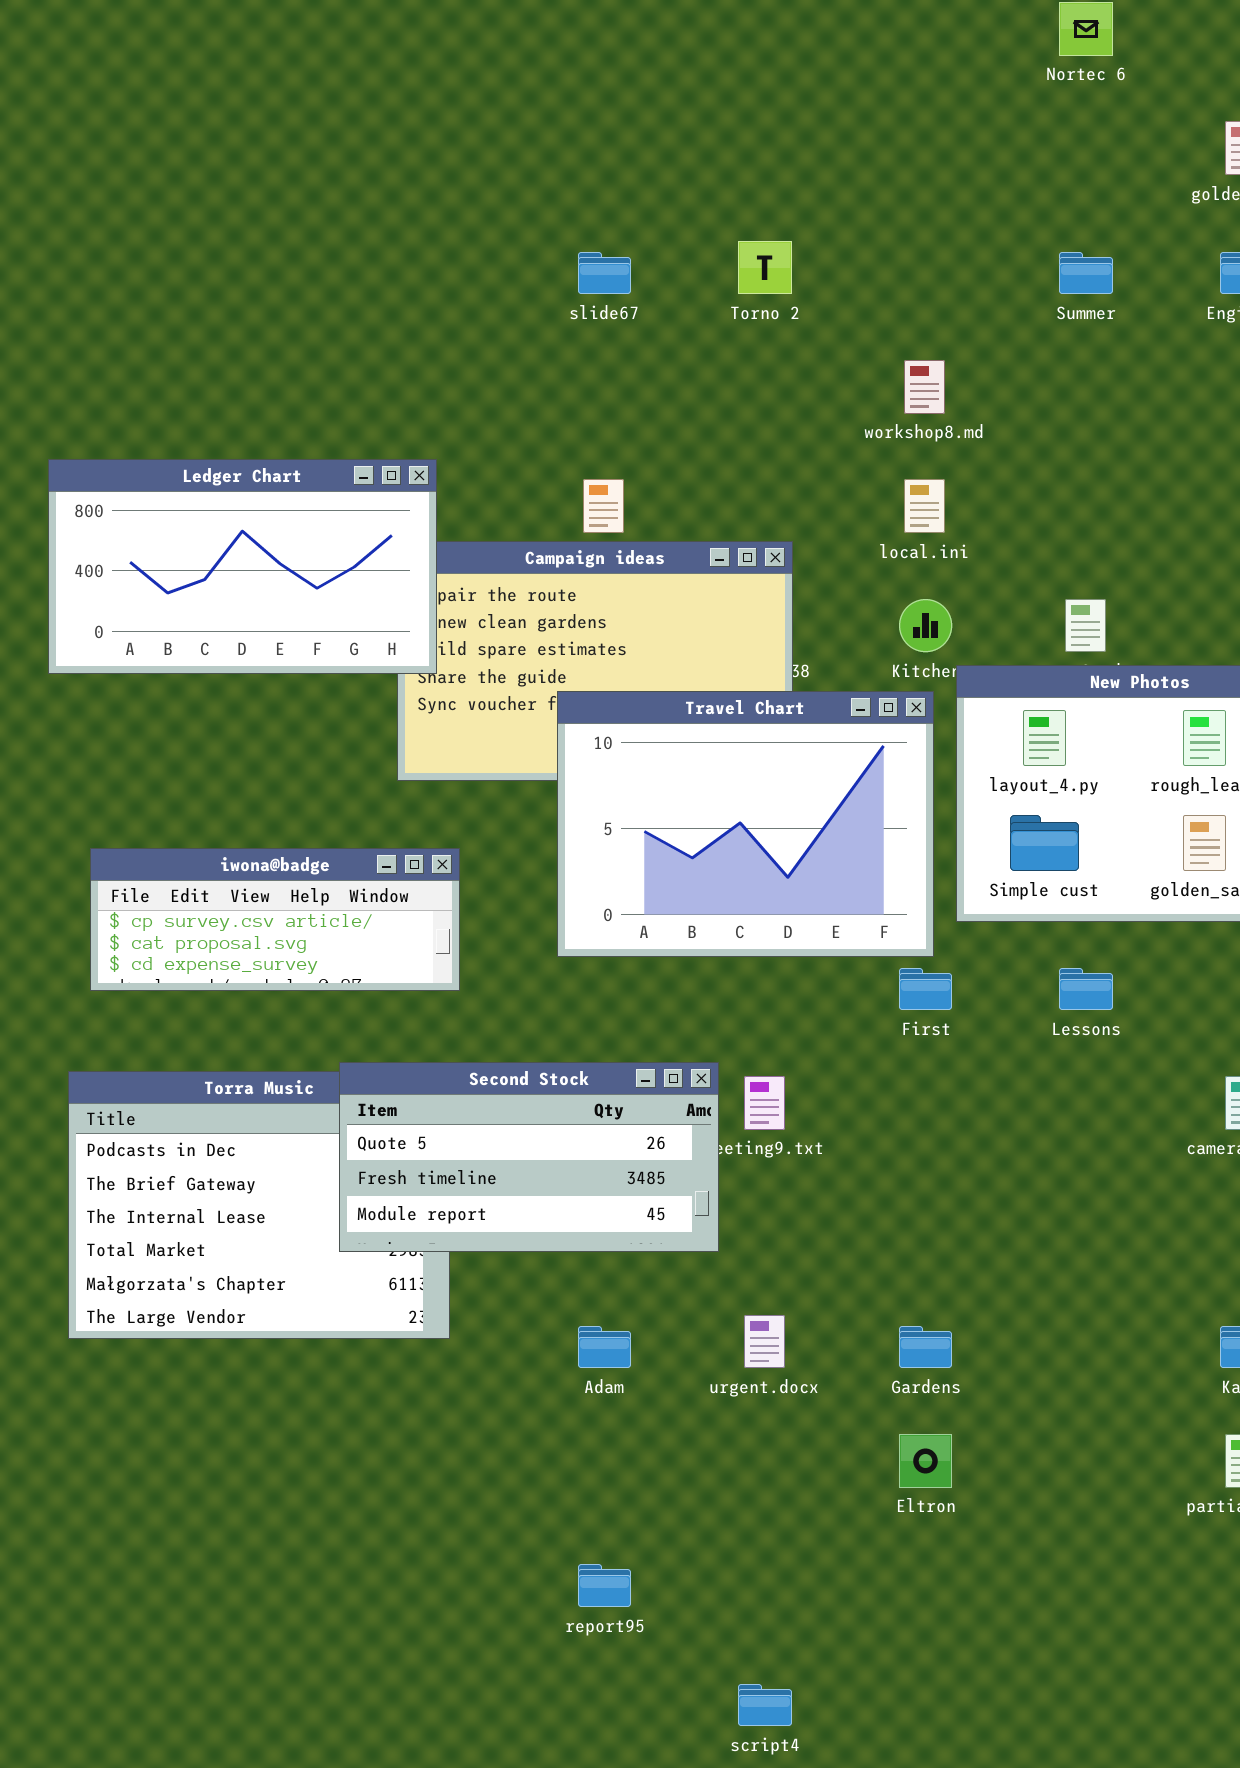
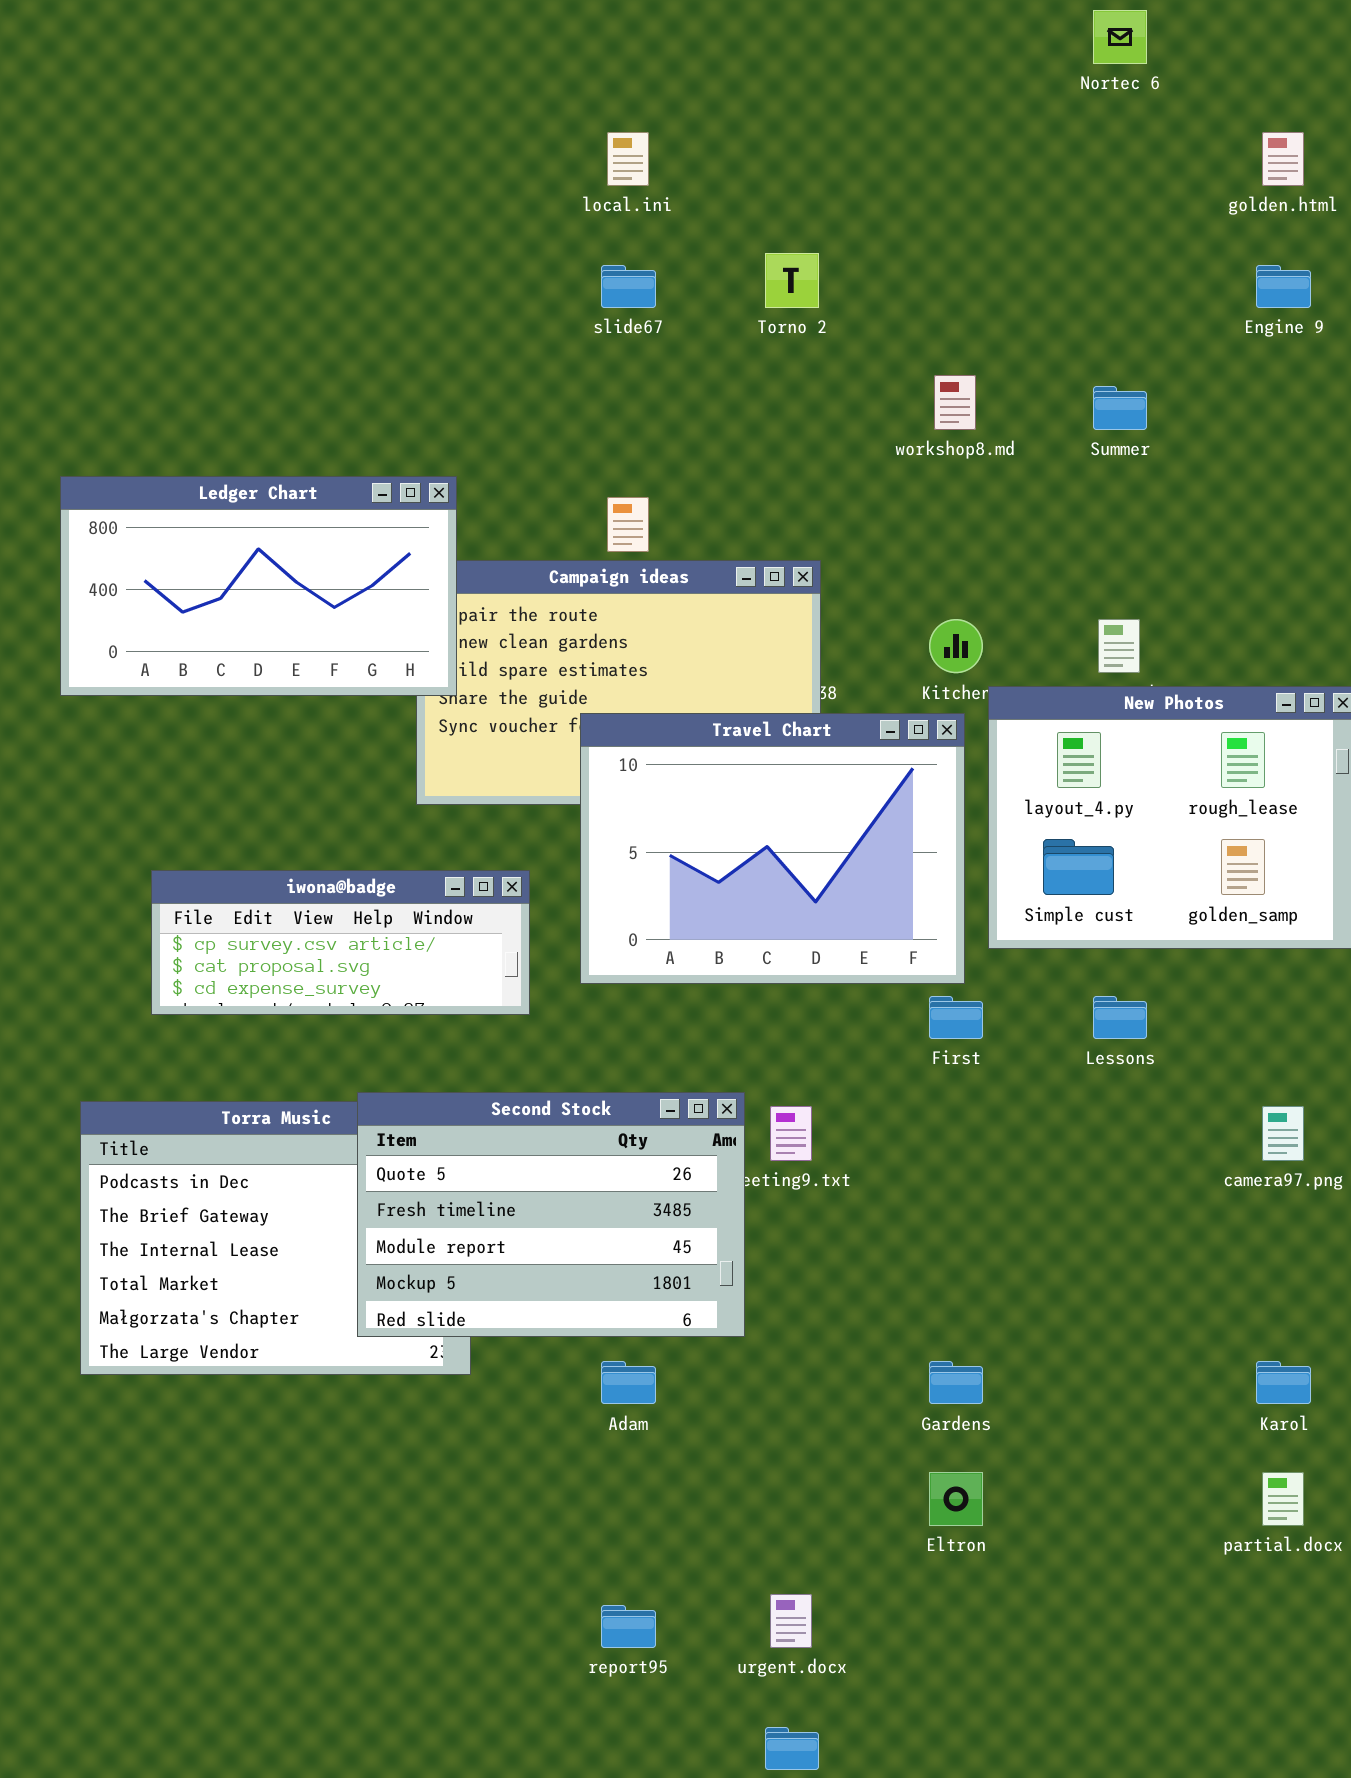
Summer: [1059,252,1113,294] -> [1093,386,1147,430], moved
local.ini: [904,479,945,533] -> [607,132,649,186], moved
iwona@badge: [90,848,460,991] -> [151,870,530,1015], moved
Second Stock: [339,1062,719,1252] -> [357,1092,745,1337], resized
urgent.docx: [744,1315,785,1368] -> [770,1594,812,1648], moved

